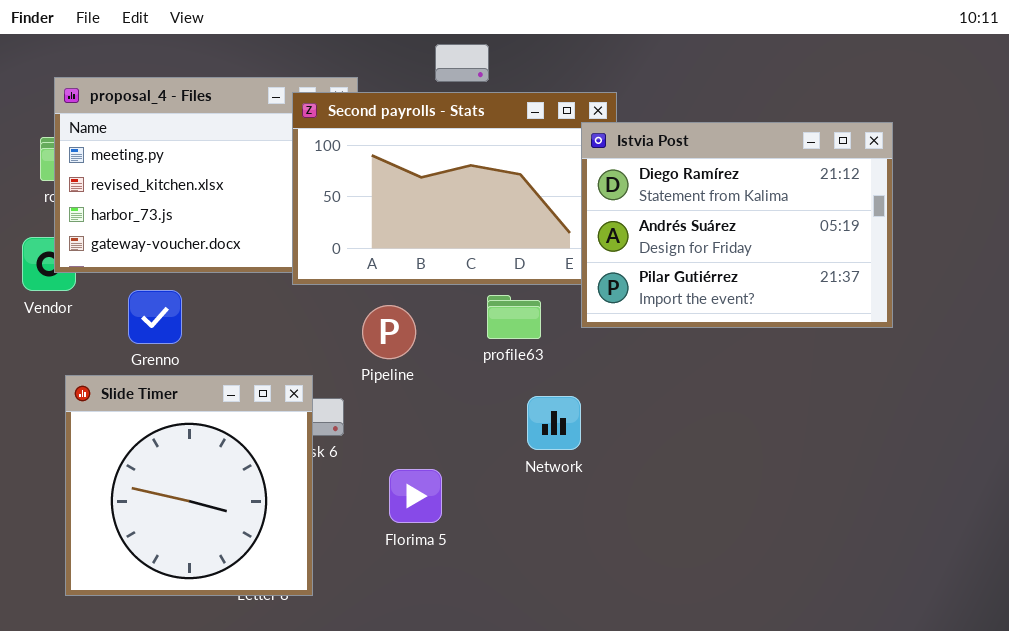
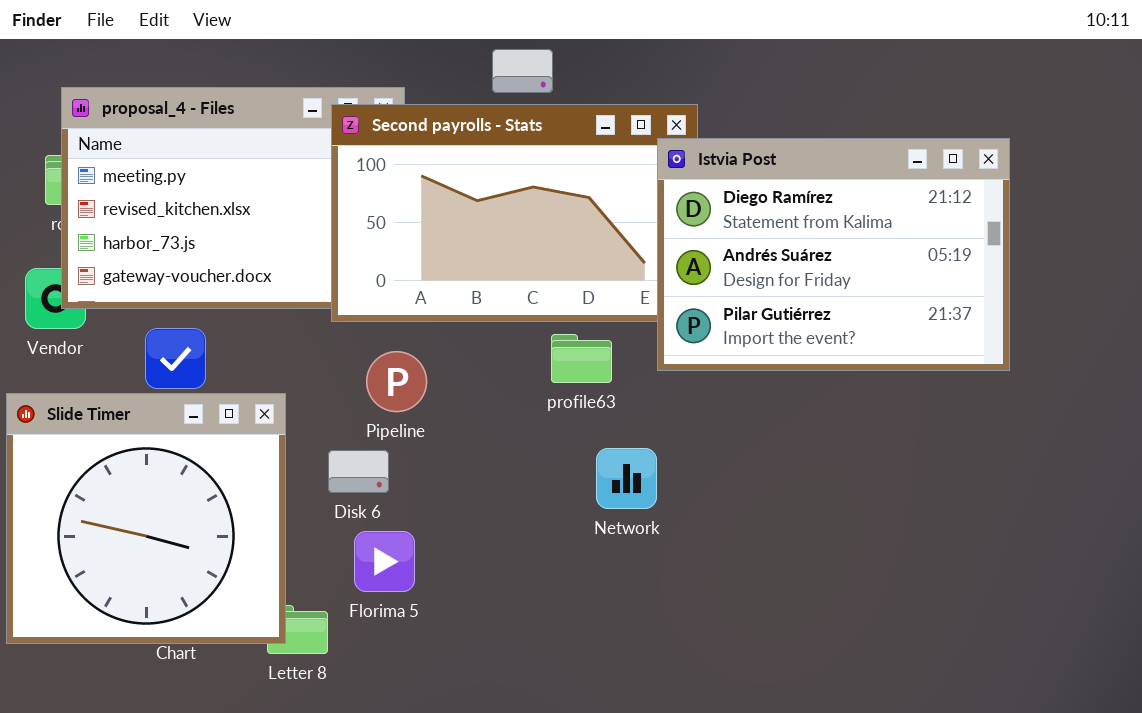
Pipeline: [362,305,416,359] -> [366,351,427,412], moved
Slide Timer: [65,375,313,596] -> [6,393,286,644], moved
Florima 5: [389,469,442,523] -> [354,531,415,592], moved

